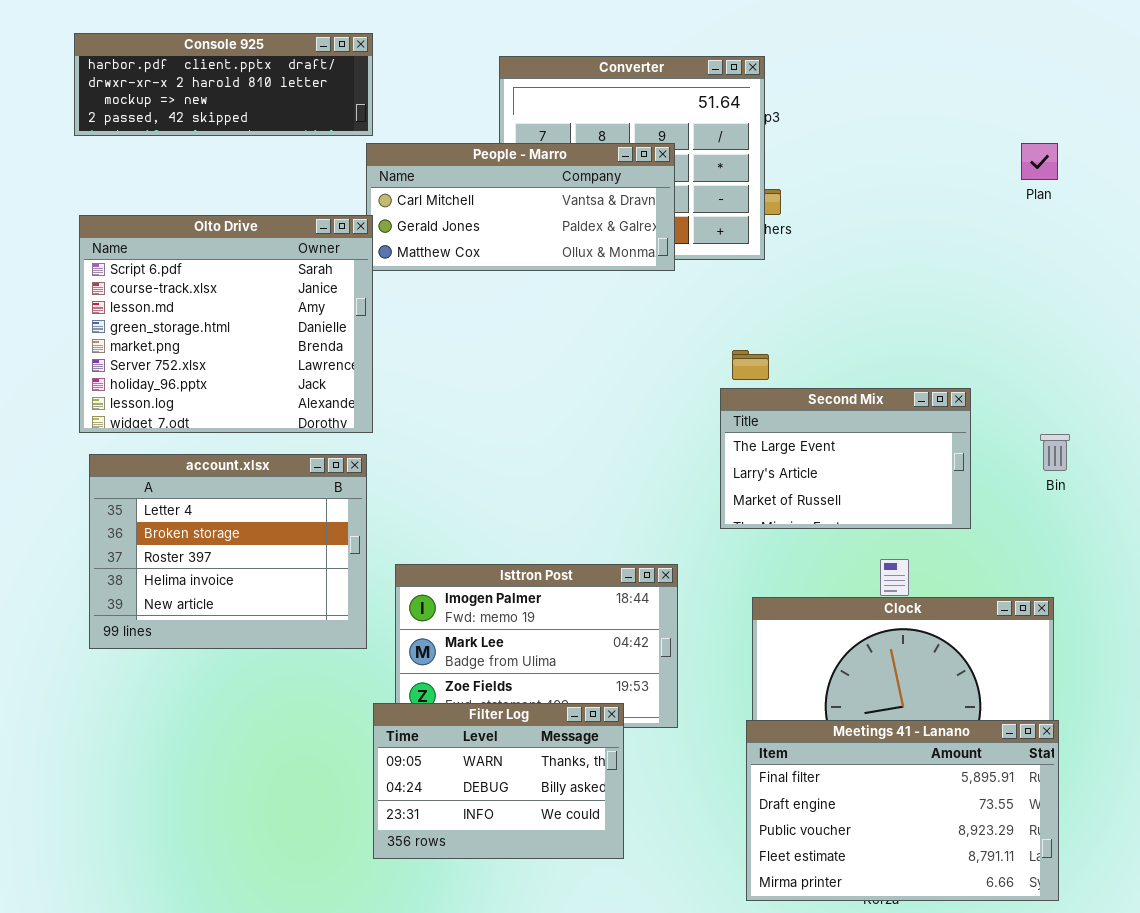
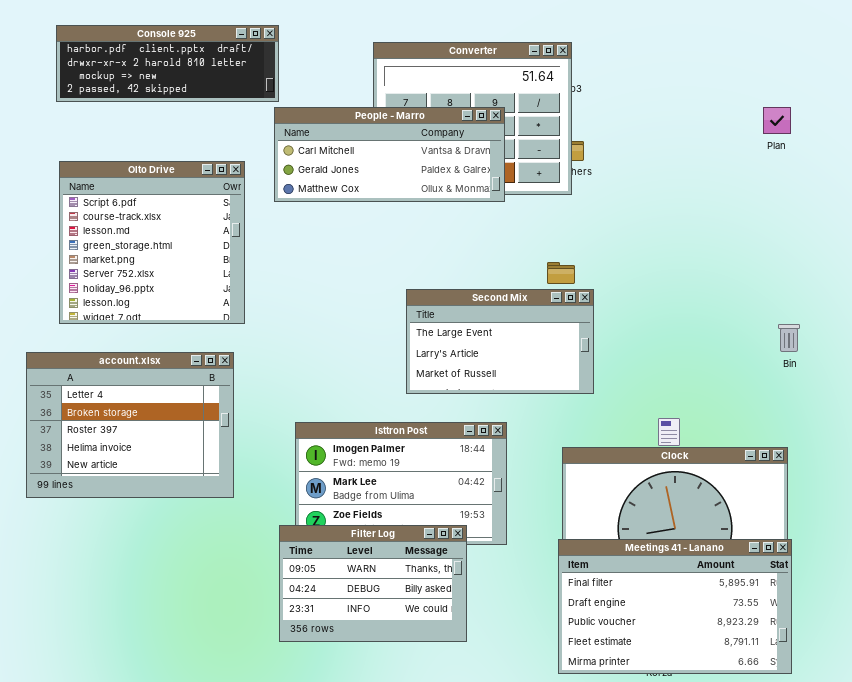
Olto Drive: [79,215,373,433] -> [59,161,245,324], resized
Second Mix: [720,388,971,529] -> [406,289,594,394], moved
account.xlsx: [89,454,367,649] -> [26,352,234,498], moved

